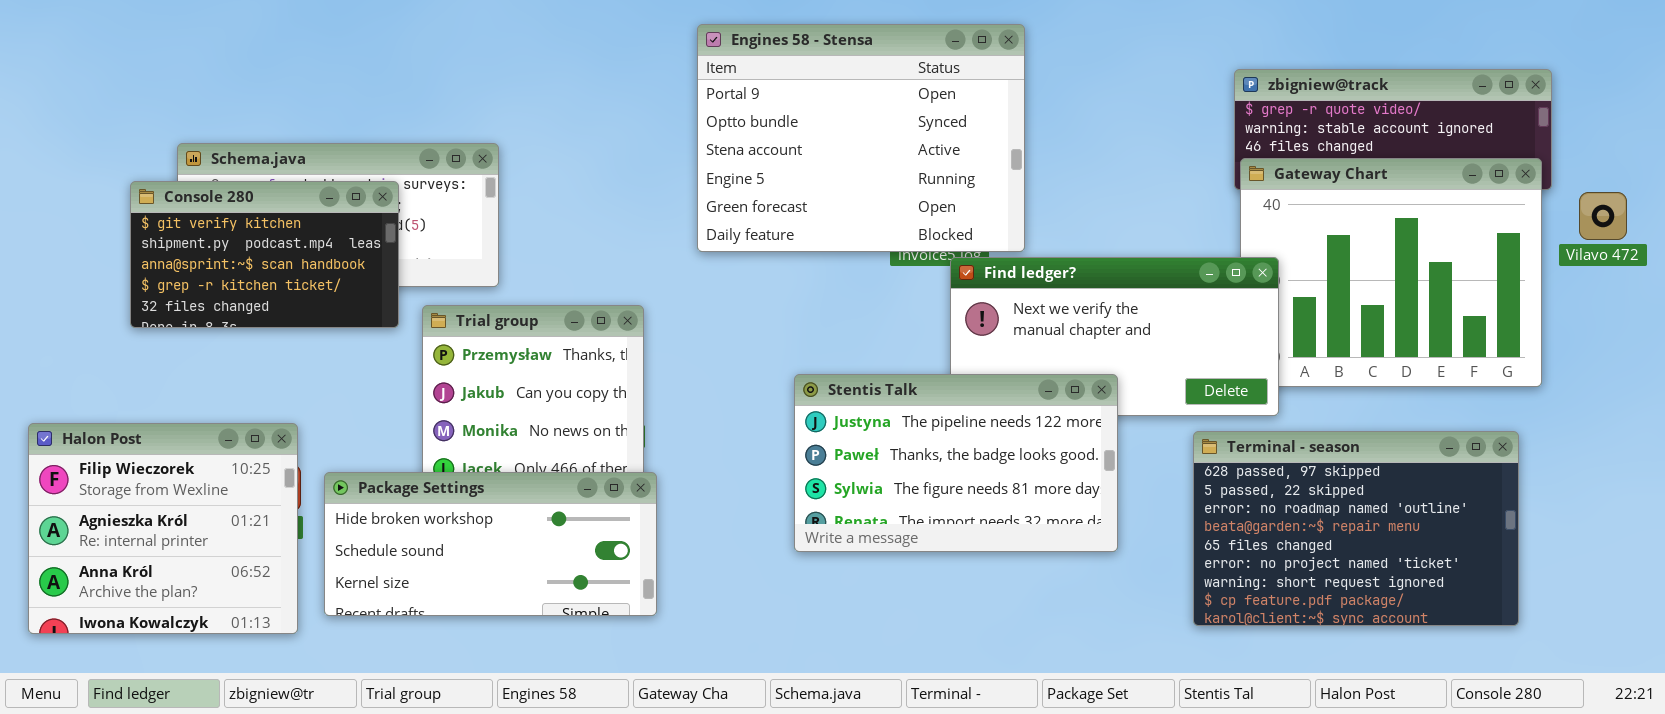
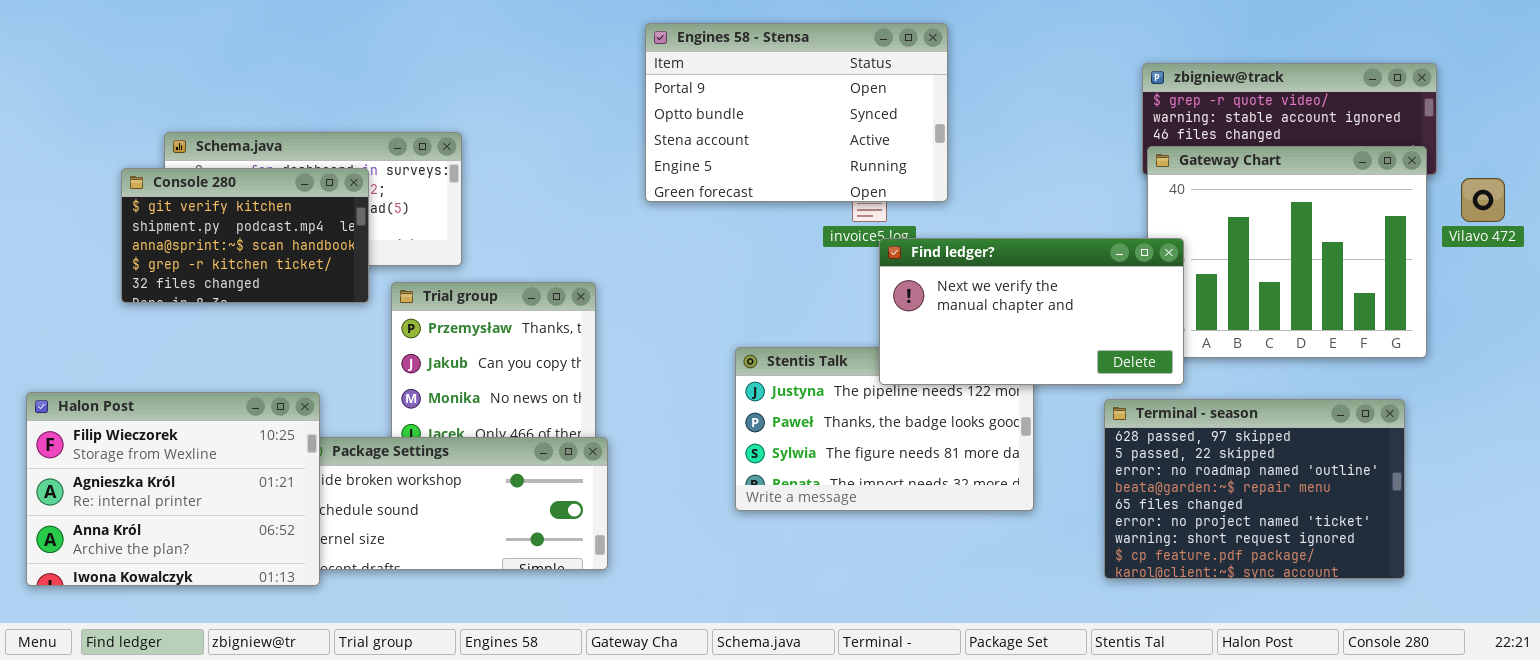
Engines 58 - Stensa: [697,24,1025,252] -> [645,23,948,202], resized
Find ledger?: [950,257,1279,416] -> [879,238,1184,385], raised
Halon Post: [28,423,298,634] -> [26,392,320,586], resized

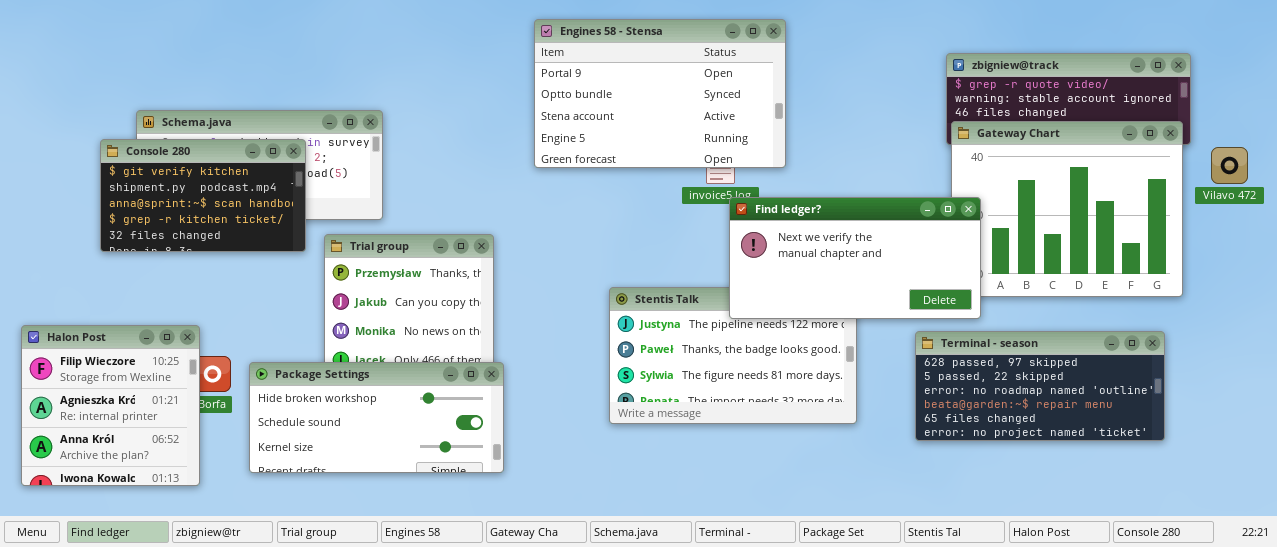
Halon Post: [26,392,320,586] -> [21,325,200,486], resized
Terminal - season: [1104,399,1405,579] -> [915,331,1165,441], resized

